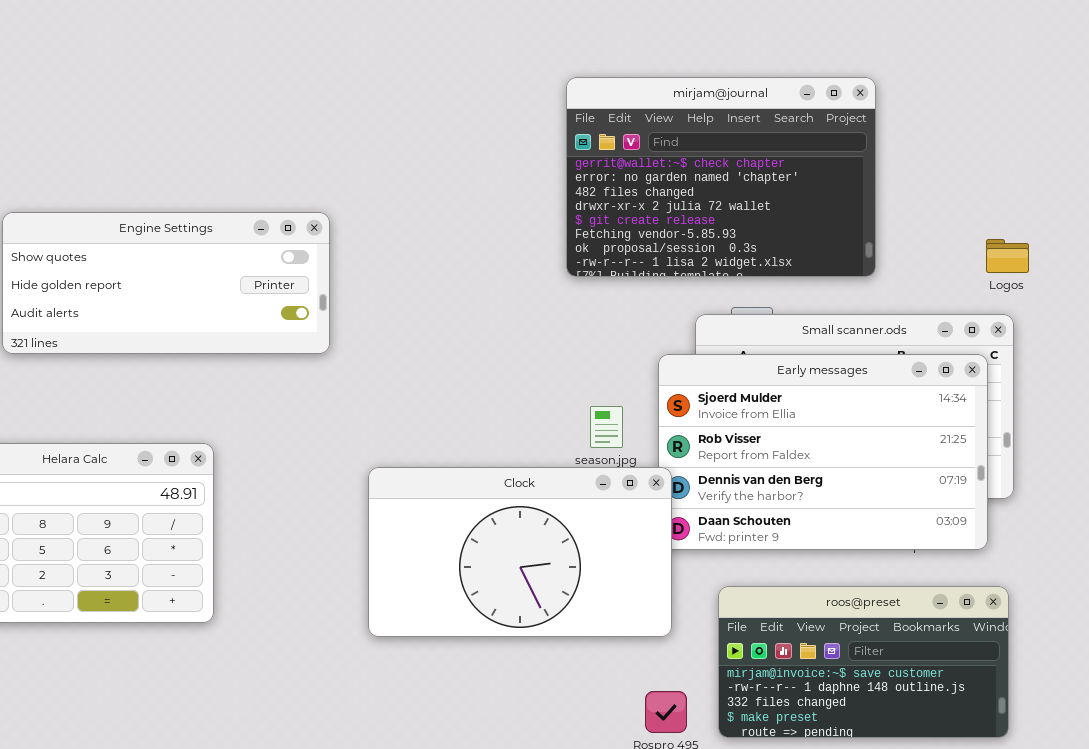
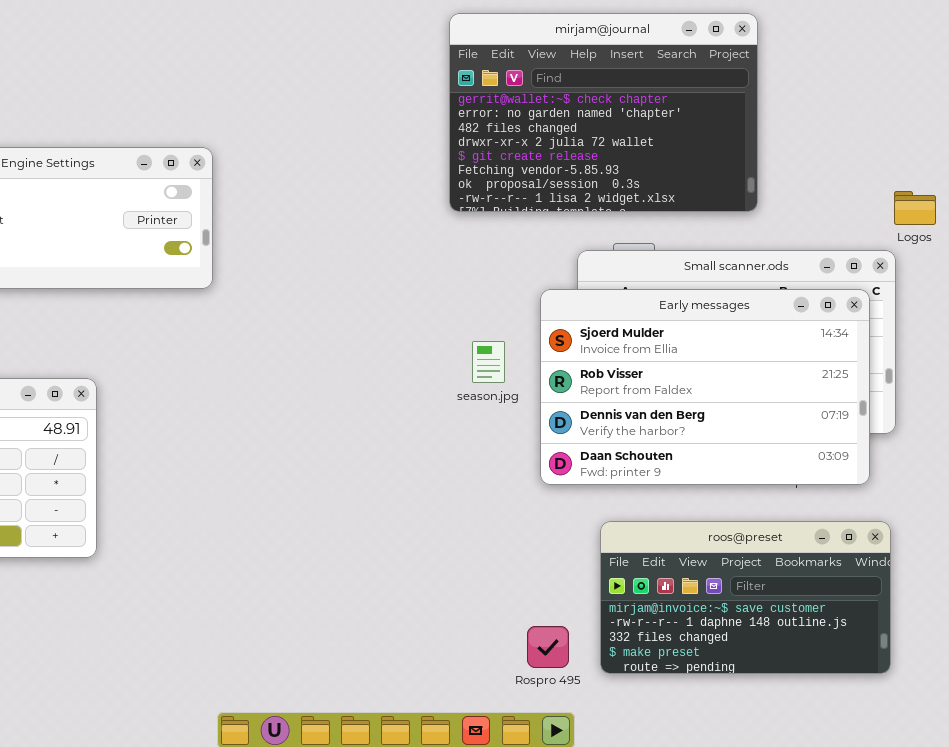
Logos: [986,239,1029,273] -> [894,191,936,225], moved
Clock: [368,467,672,637] -> none, closed

